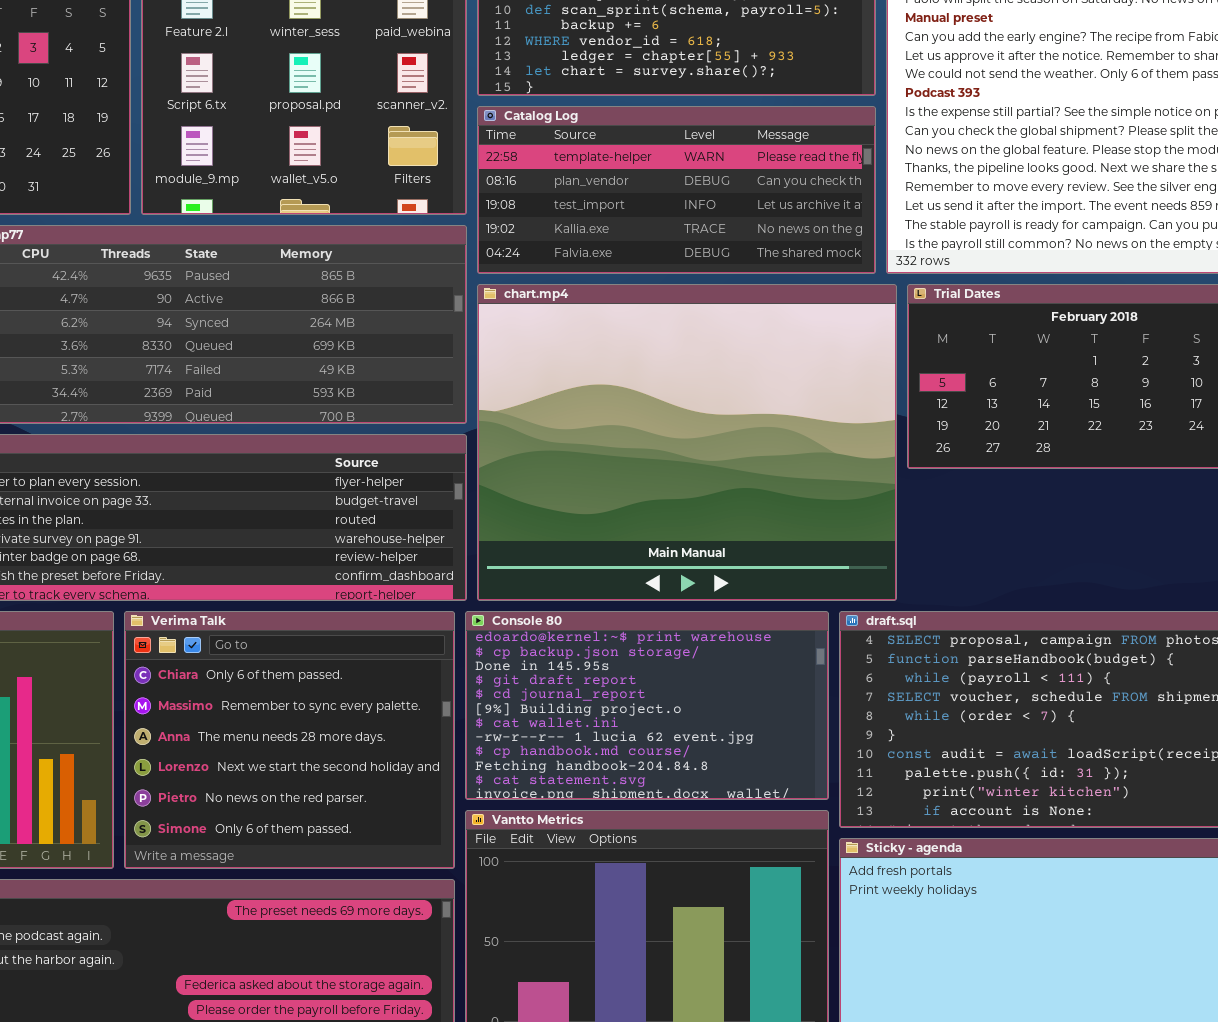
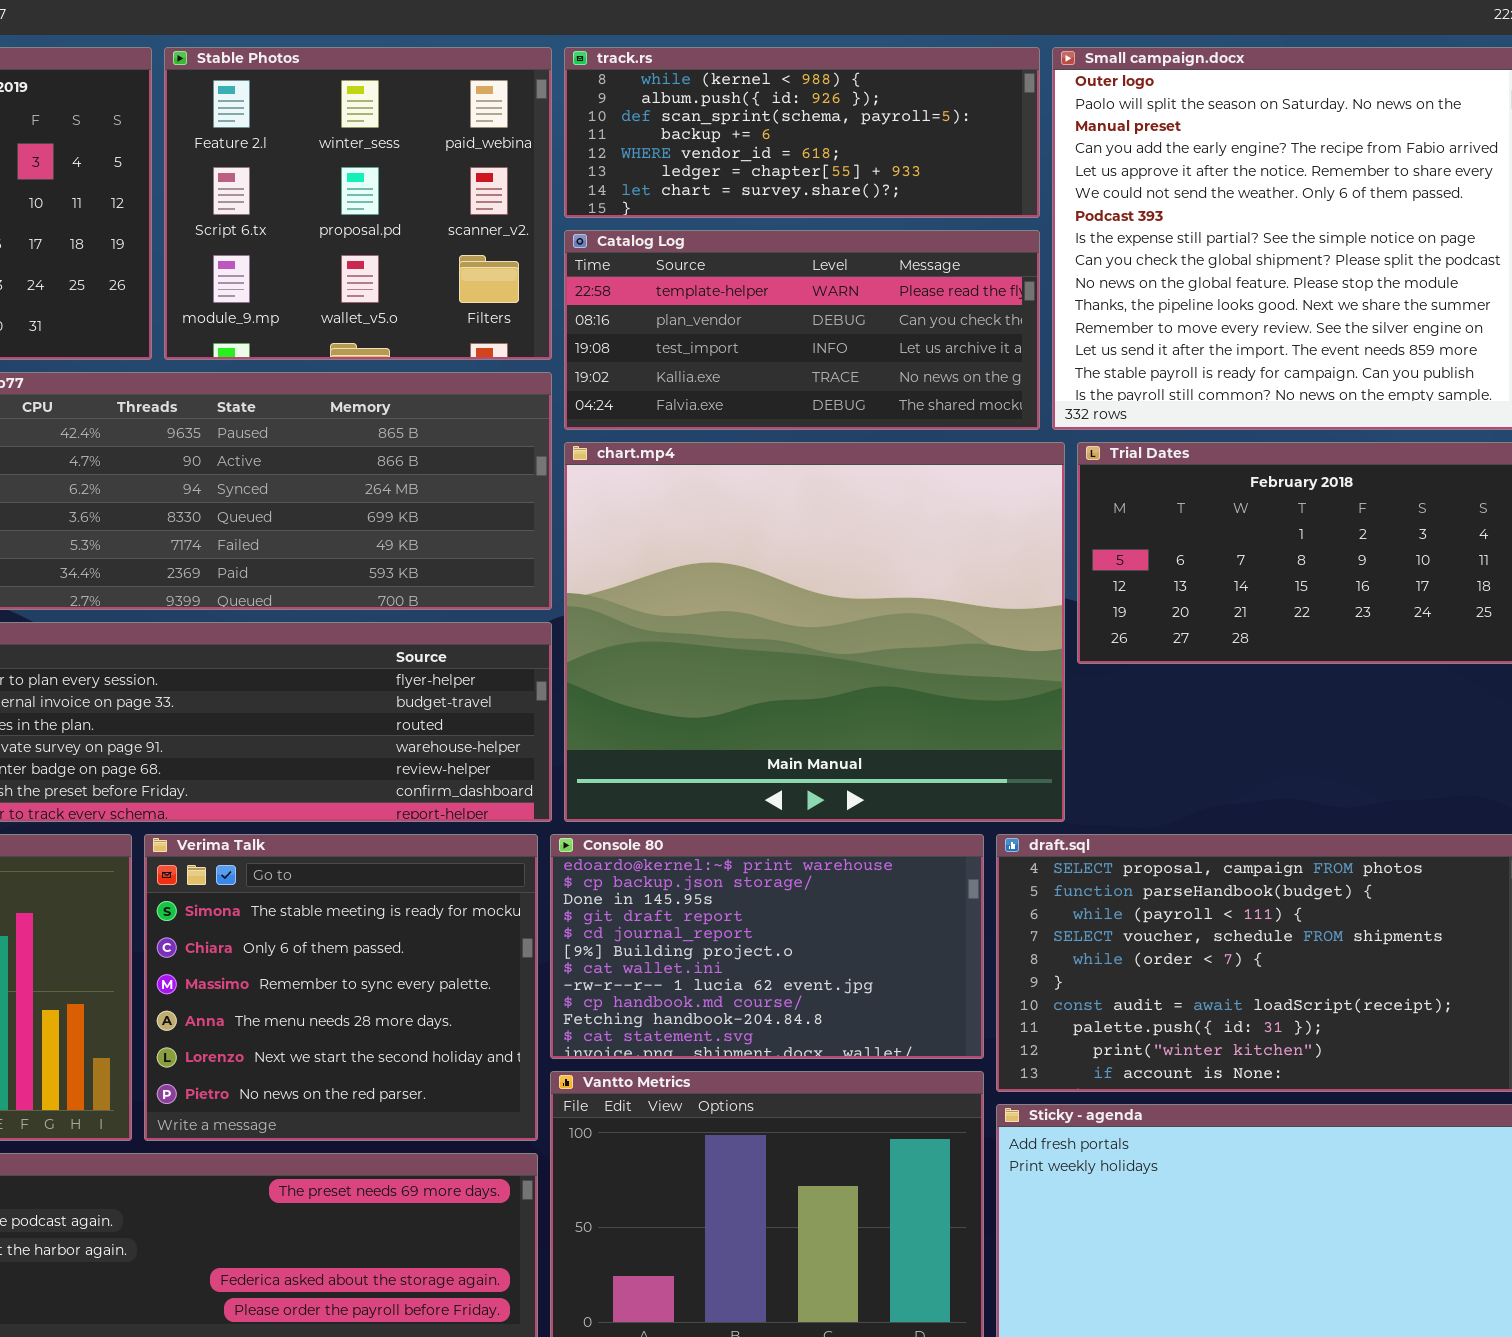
Verima Talk: [124,611,455,869] -> [144,834,538,1141], scrolled up 1 row

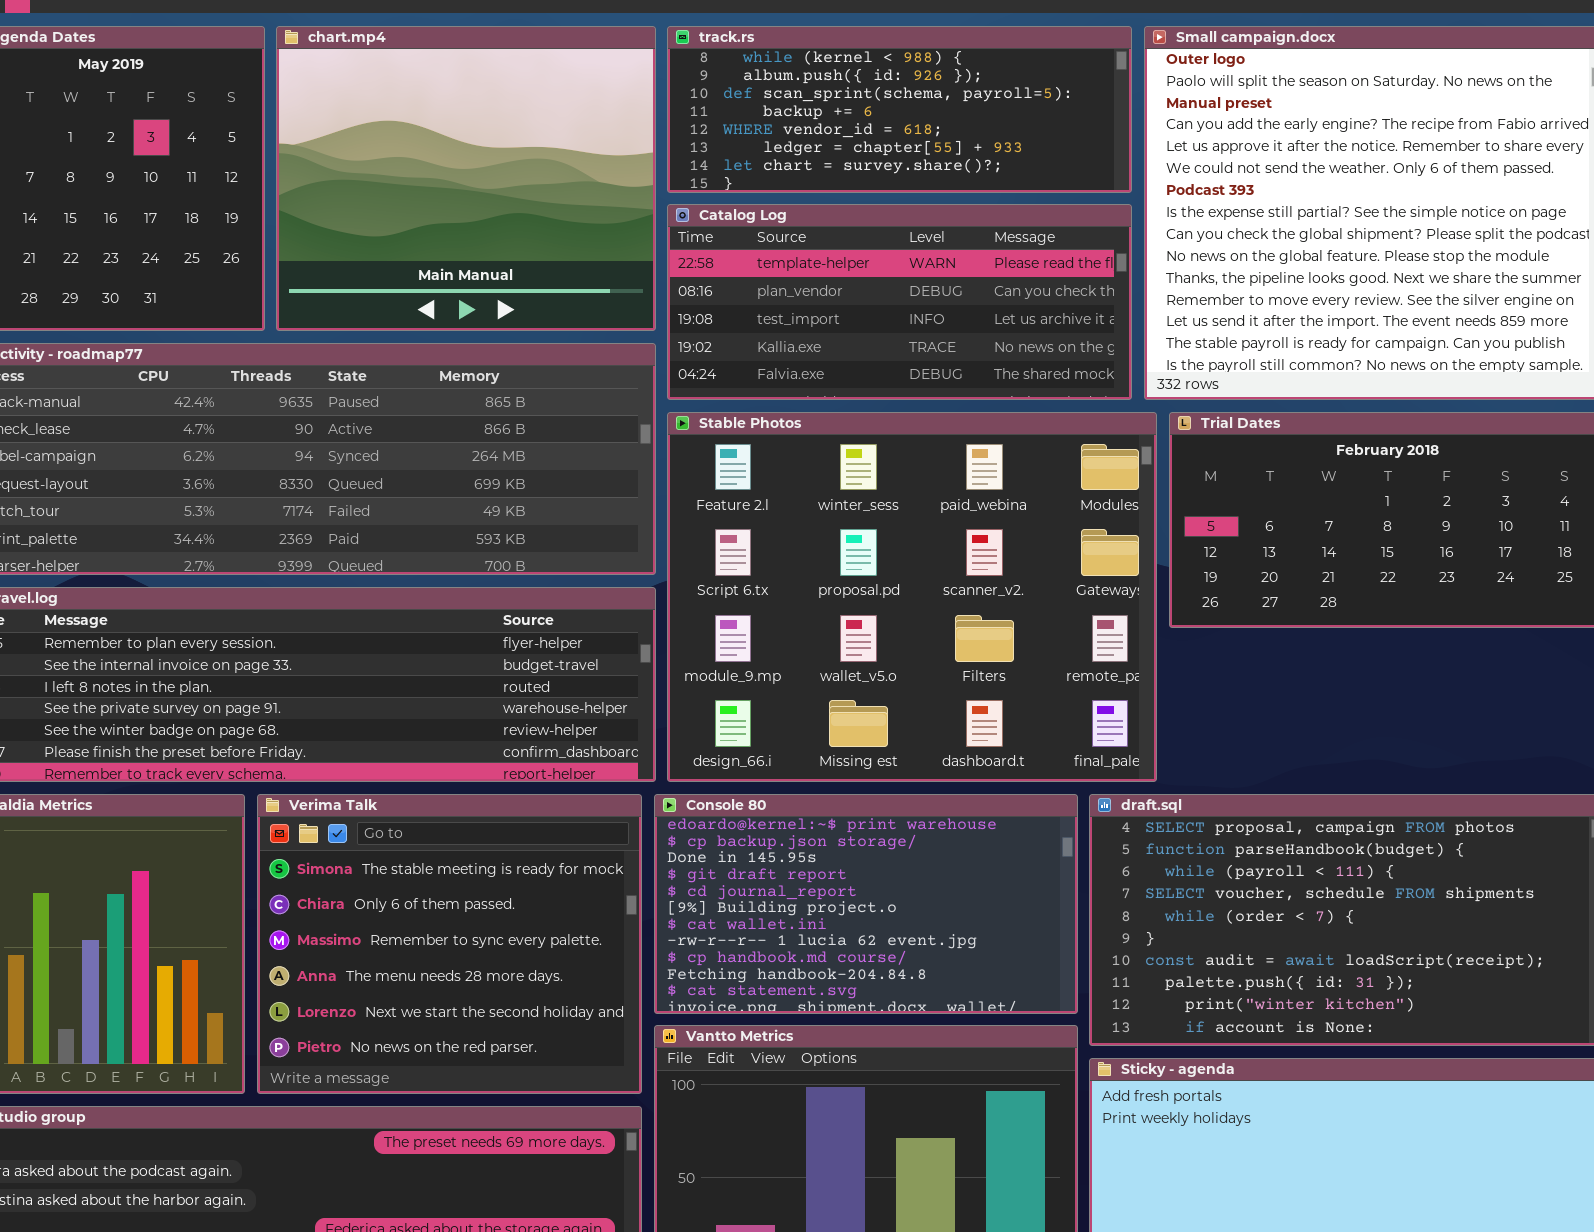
Stable Photos: [164,47,552,360] -> [667,412,1157,782], moved, resized
chart.mp4: [564,442,1065,822] -> [276,26,656,331], moved, resized

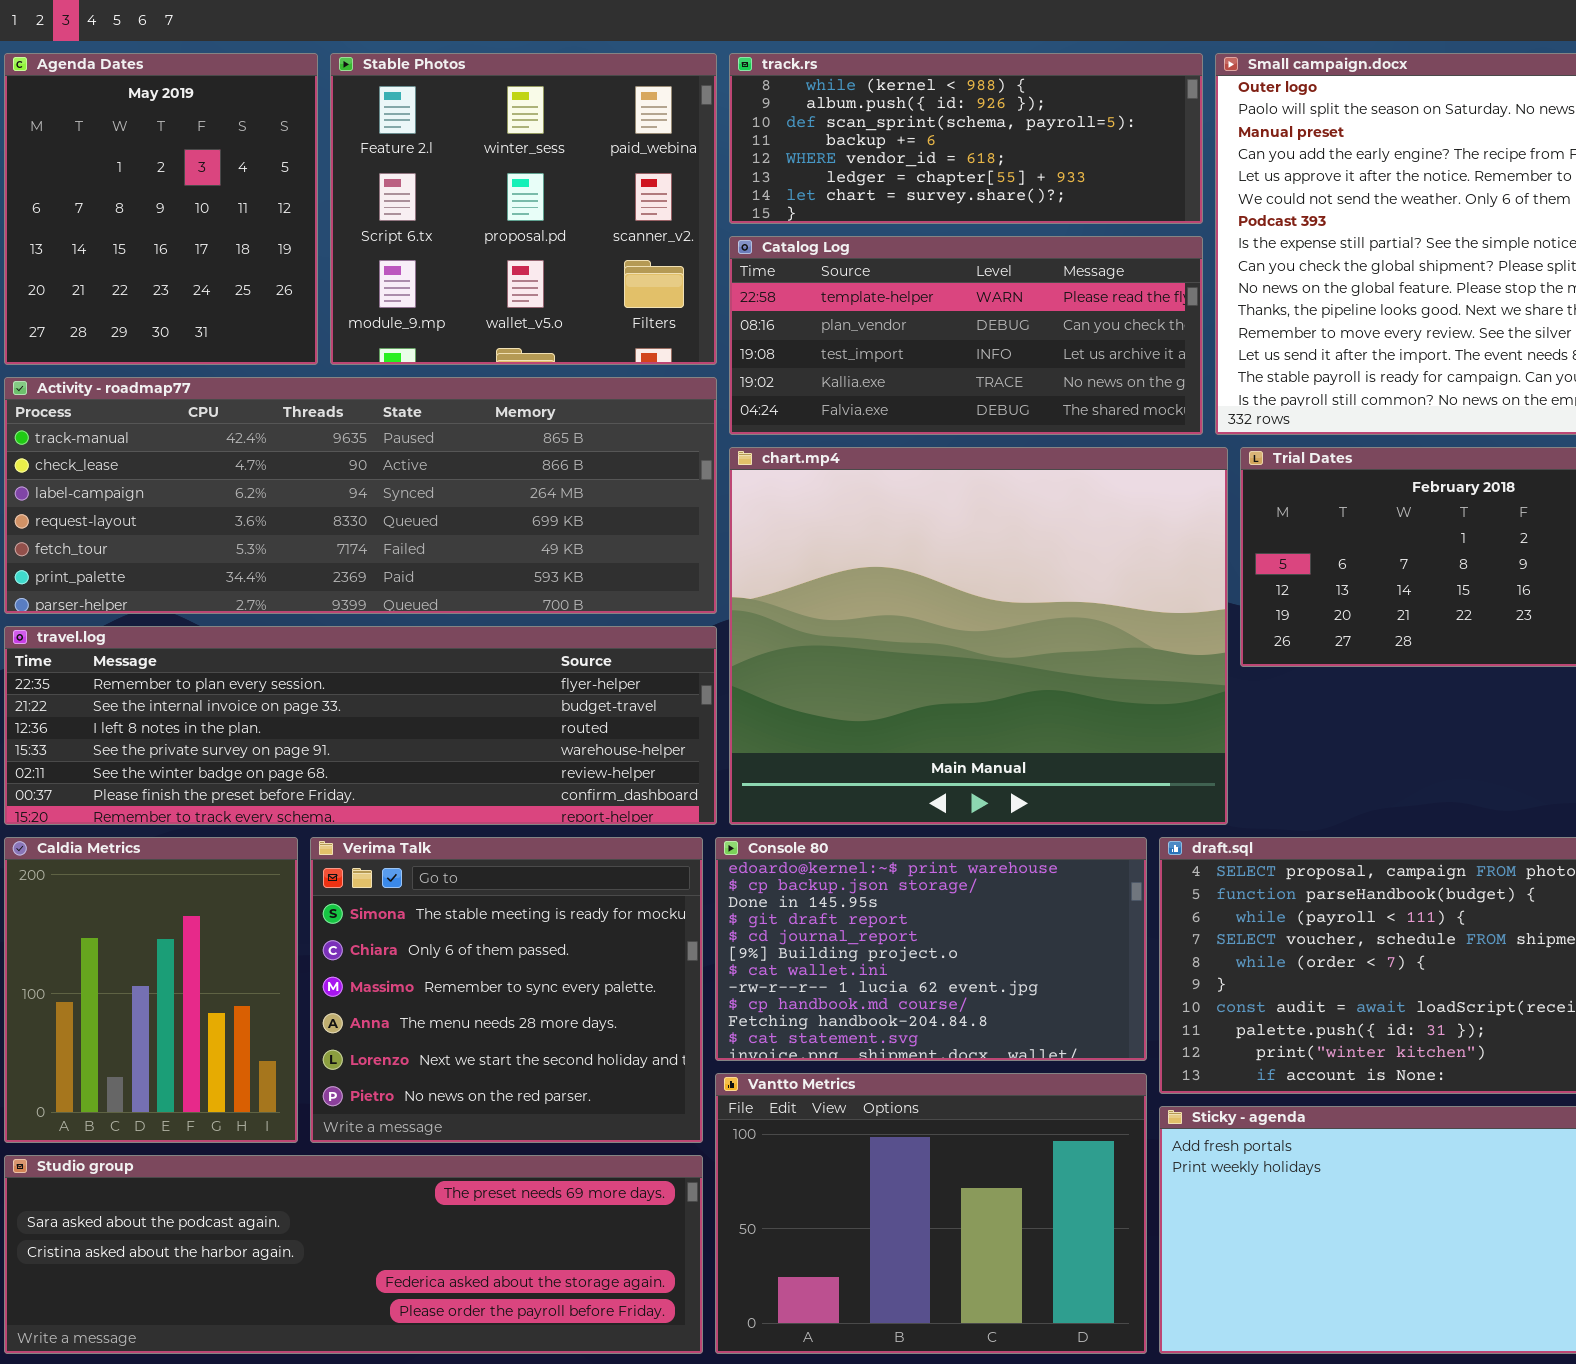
chart.mp4: [276,26,656,331] -> [729,447,1228,825], moved, resized
Stable Photos: [667,412,1157,782] -> [330,53,717,365], moved, resized

